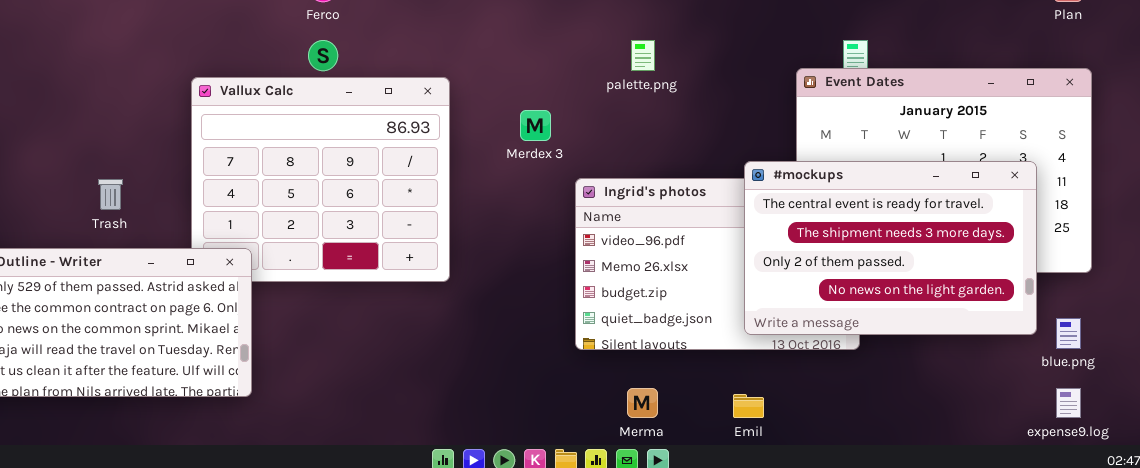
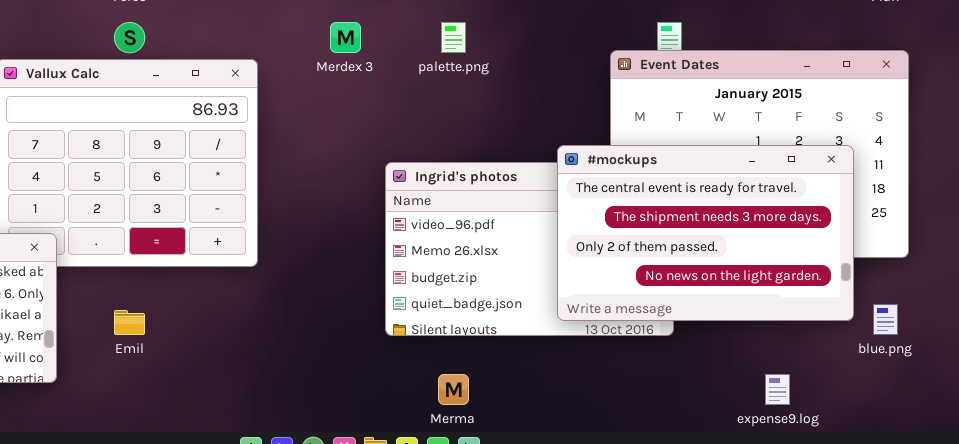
Merdex 3: [520,110,551,141] -> [330,22,361,53], moved
expense9.log: [1056,388,1081,418] -> [765,374,790,405], moved
Emil: [733,394,764,418] -> [114,310,145,335], moved

